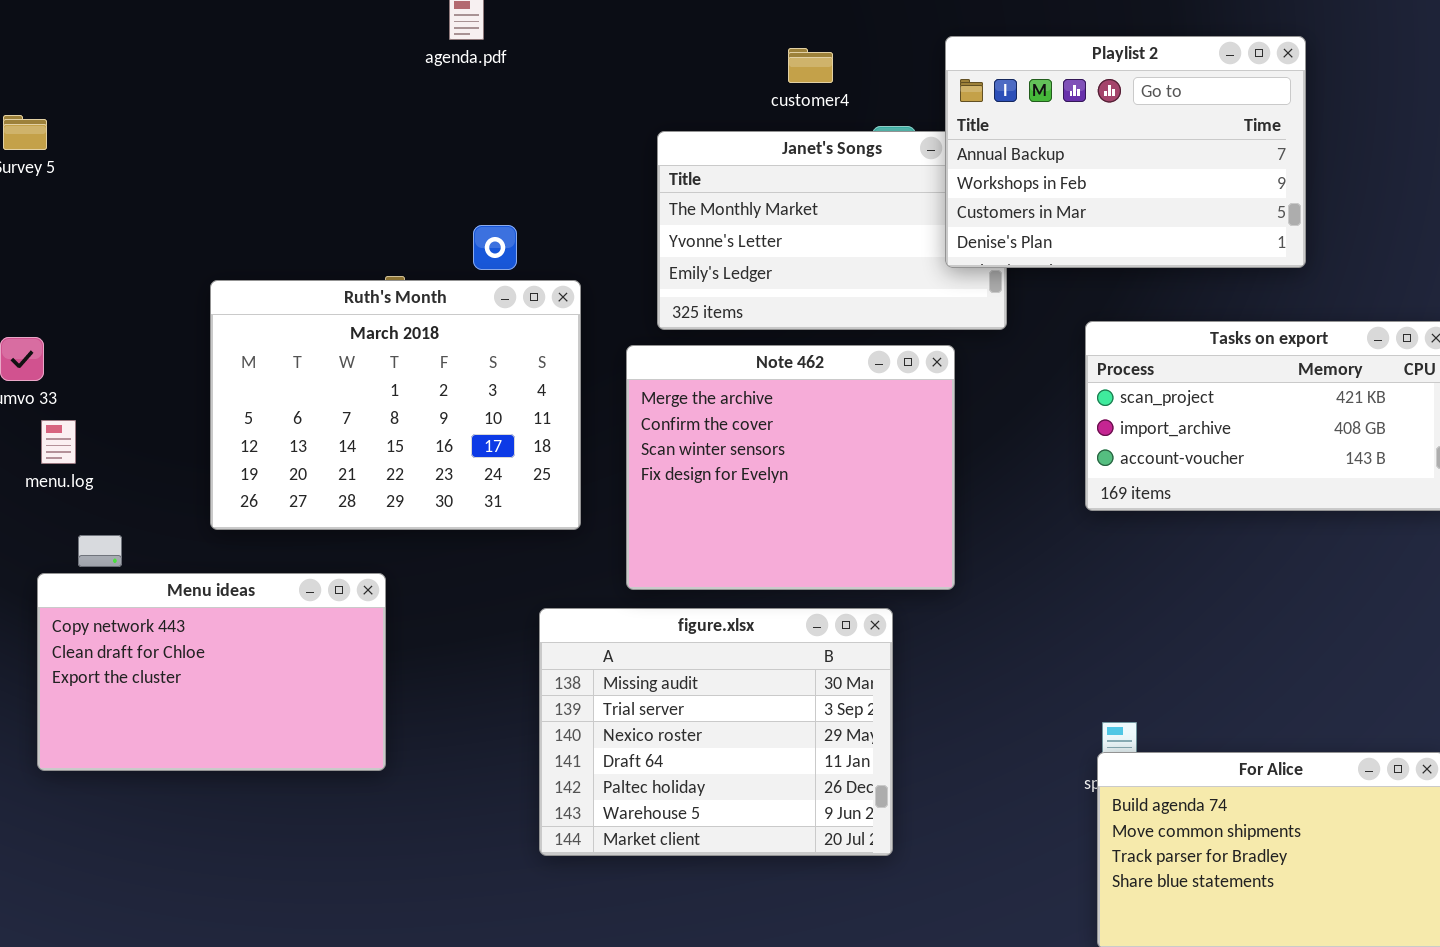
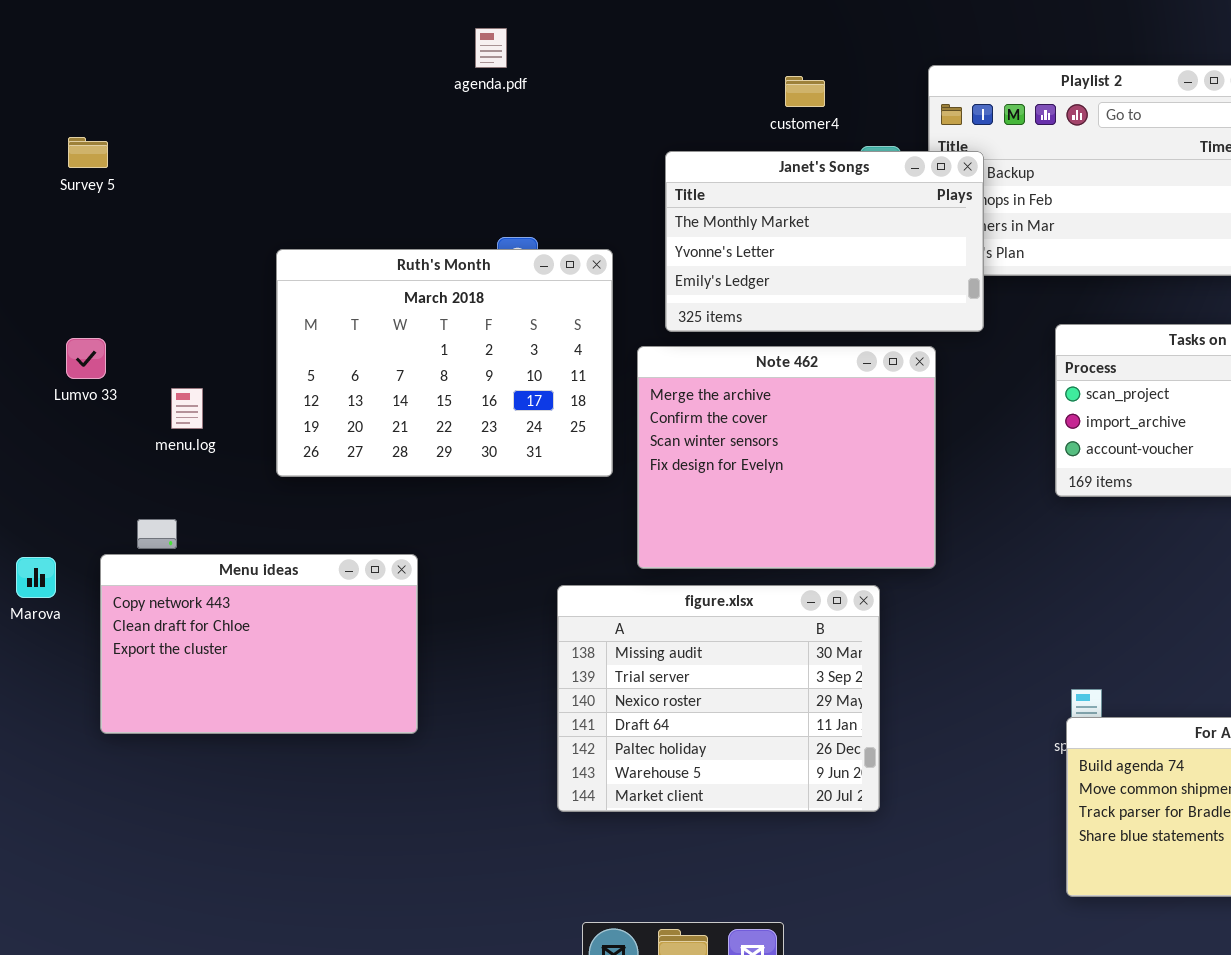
Janet's Songs: [657,131,1007,330] -> [665,151,984,332], raised
Ruth's Month: [210,280,581,530] -> [276,249,613,477], moved
menu.log: [41,420,76,464] -> [171,388,203,429], moved

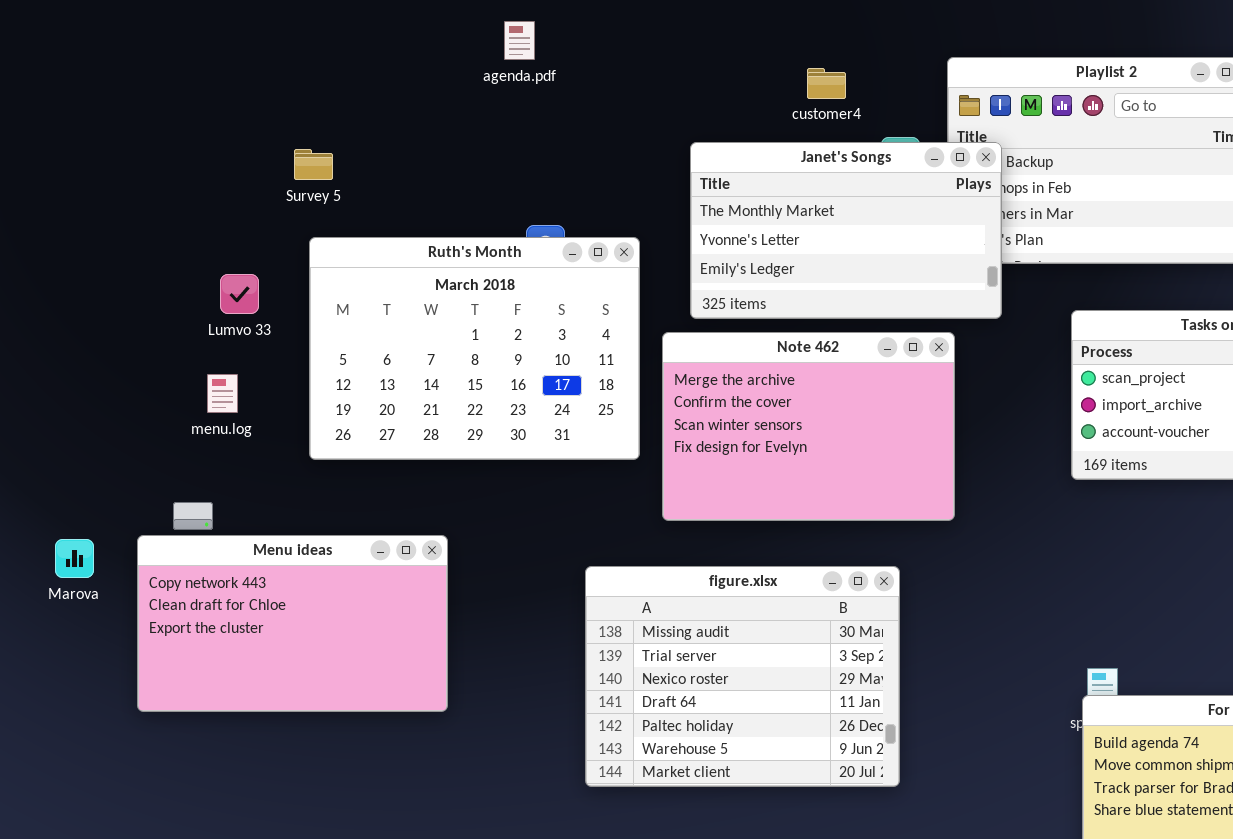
Survey 5: [68,137,108,168] -> [294,149,333,180], moved
Lumvo 33: [66,338,106,379] -> [220,274,259,314], moved
Note 462: [637,346,936,569] -> [662,332,955,521], resized

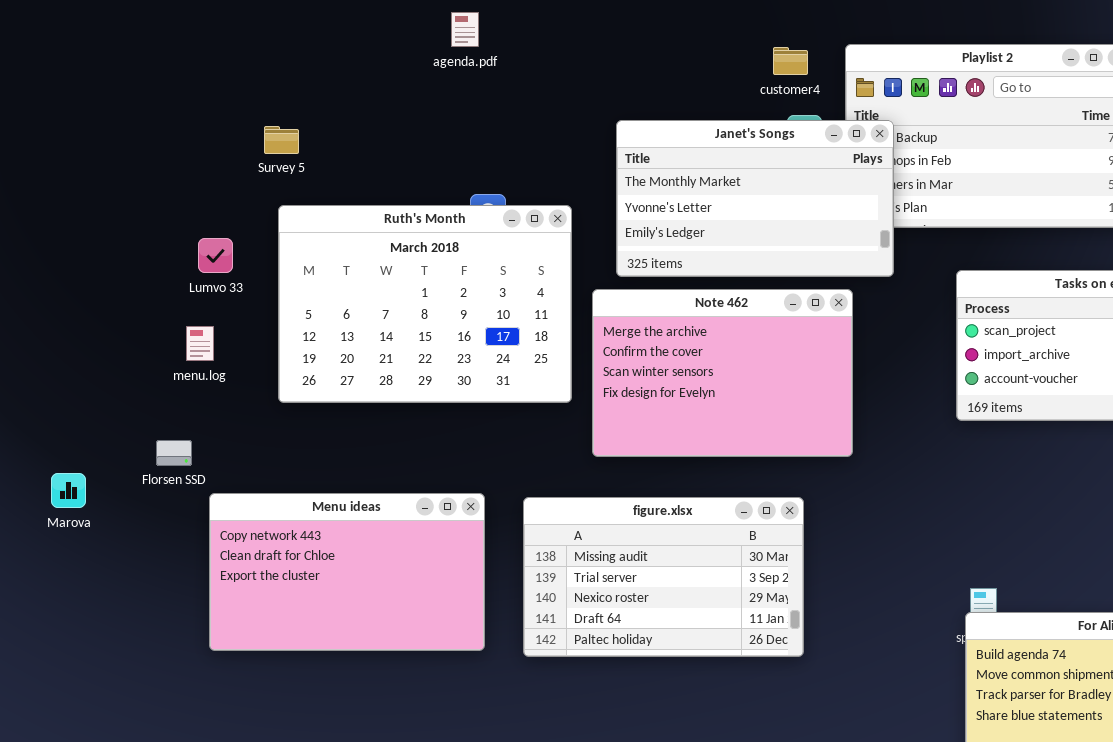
customer4: [807,68,846,99] -> [773,47,808,75], moved
Menu ideas: [137,535,448,712] -> [209,493,485,651], moved
figure.xlsx: [585,566,900,787] -> [523,497,804,657], resized

